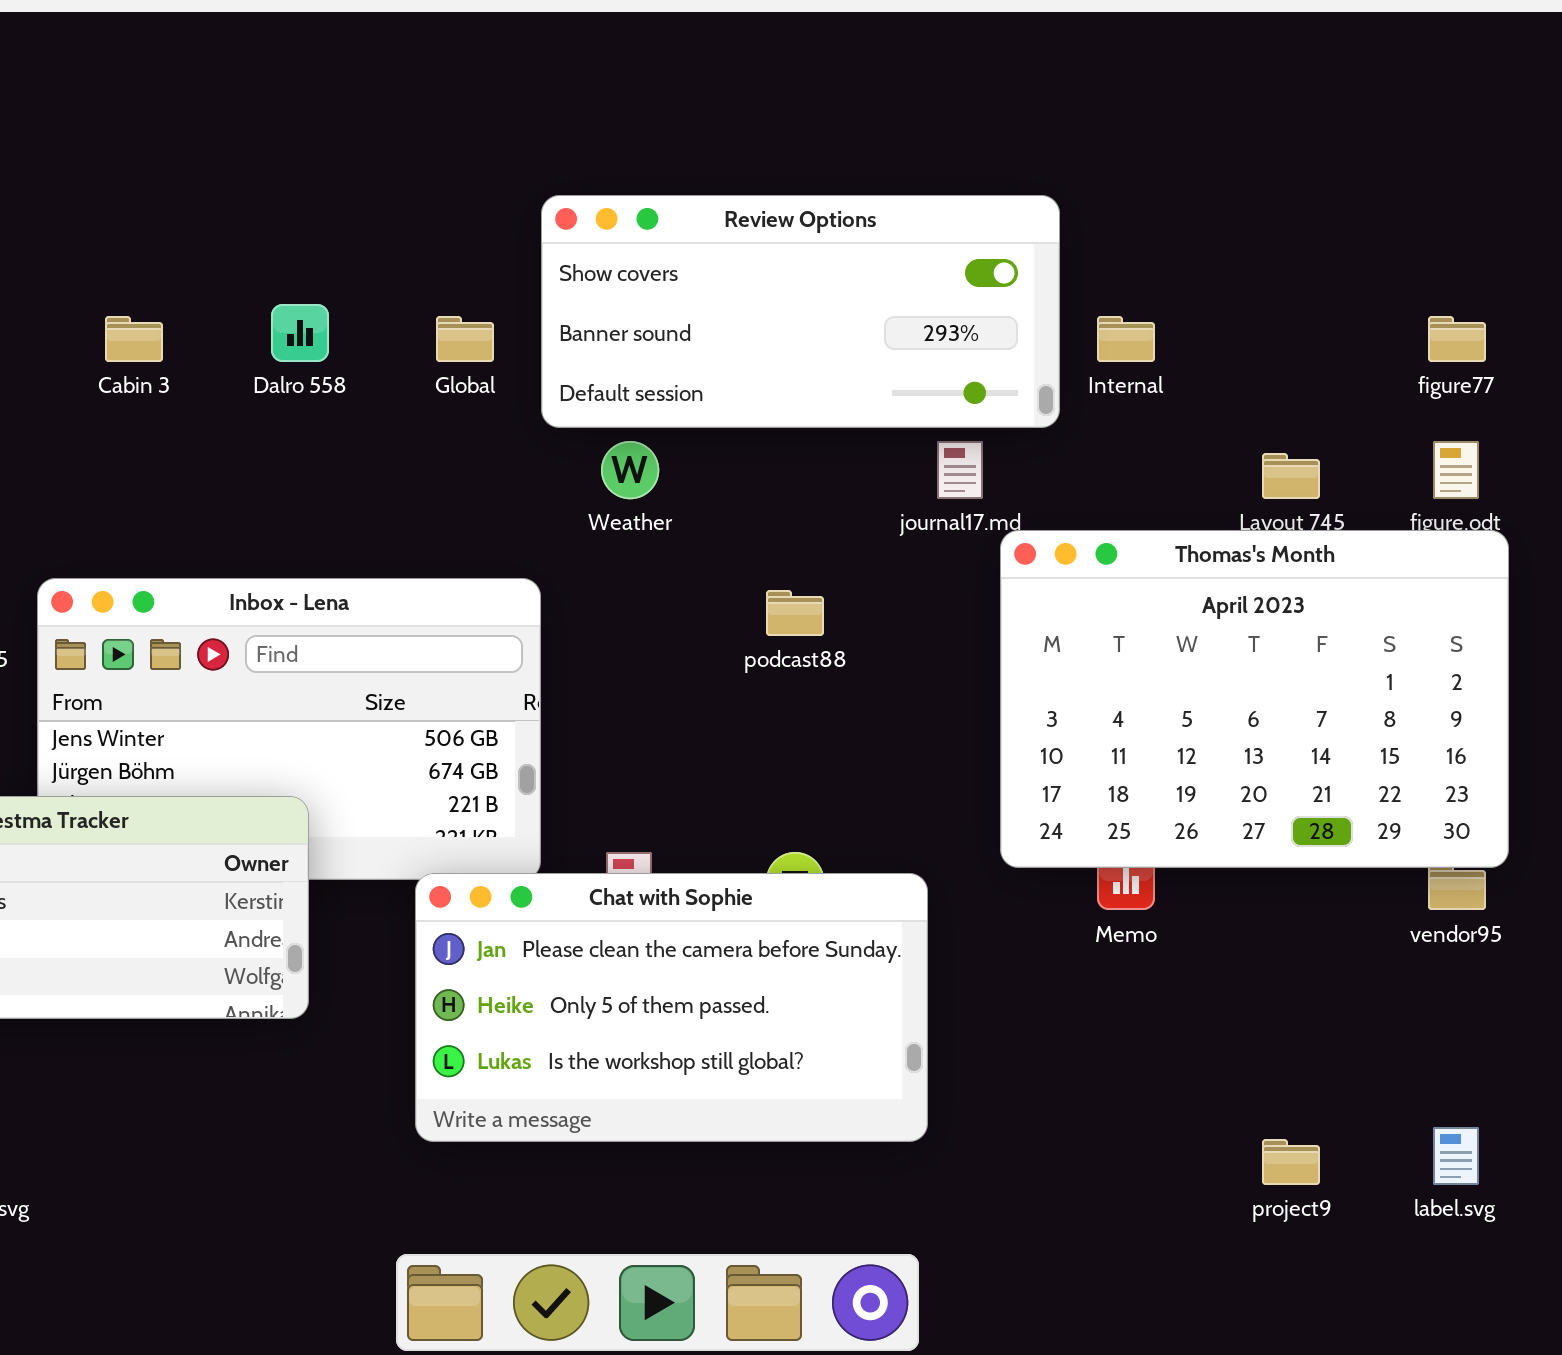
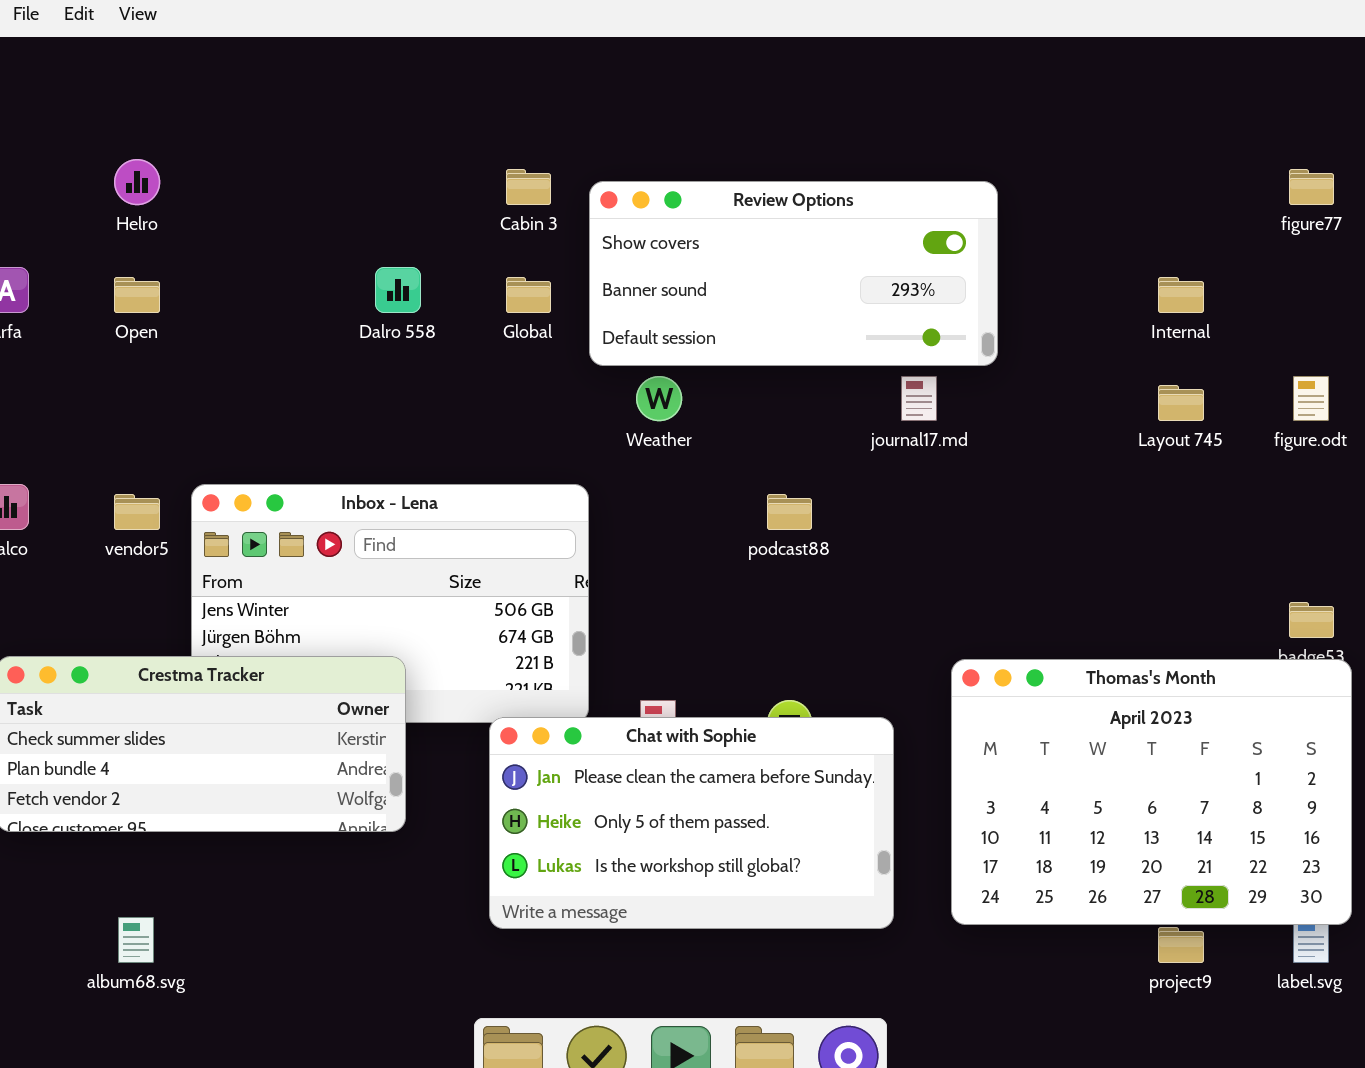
Cabin 3: [105,316,163,362] -> [506,169,551,205], moved
Internal: [1097,316,1155,362] -> [1158,277,1204,313], moved
figure77: [1428,316,1486,362] -> [1289,169,1334,205], moved
Thomas's Month: [1000,530,1509,868] -> [951,659,1352,925], moved

